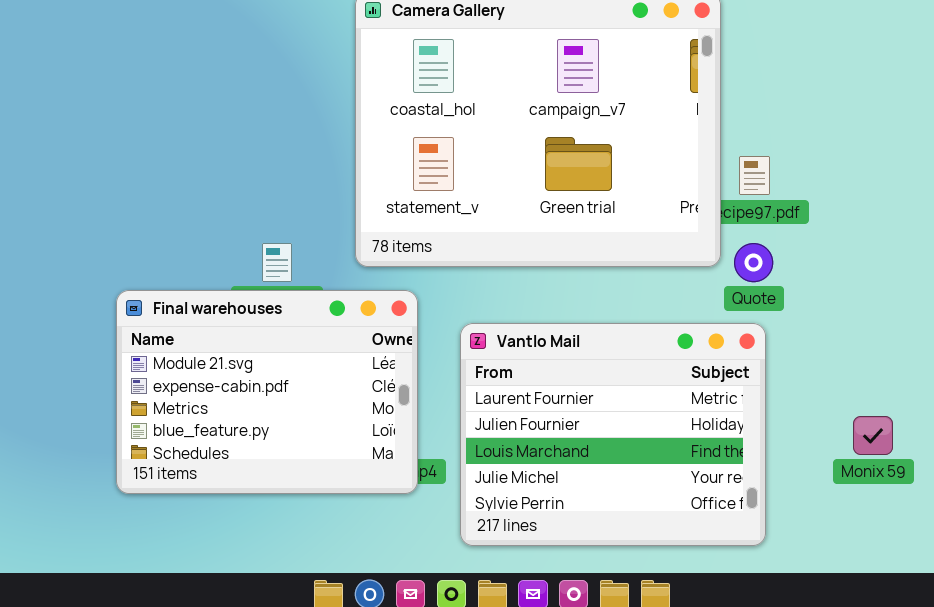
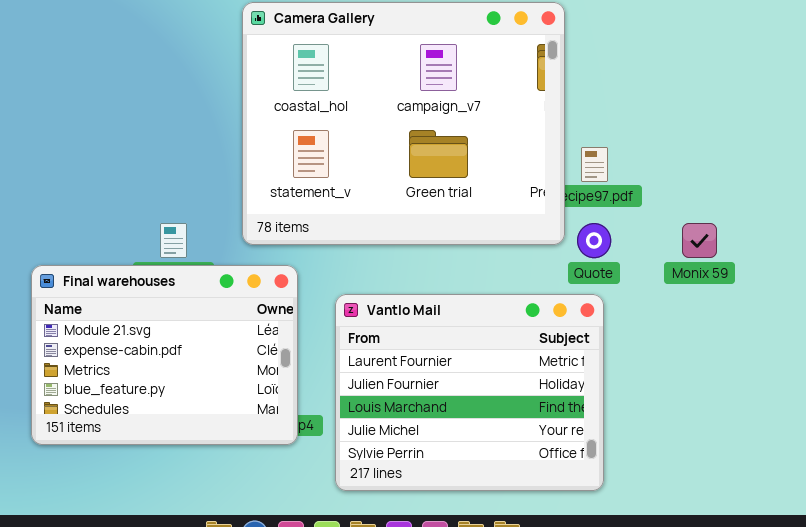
Monix 59: [853,416,893,455] -> [682,223,717,258], moved

